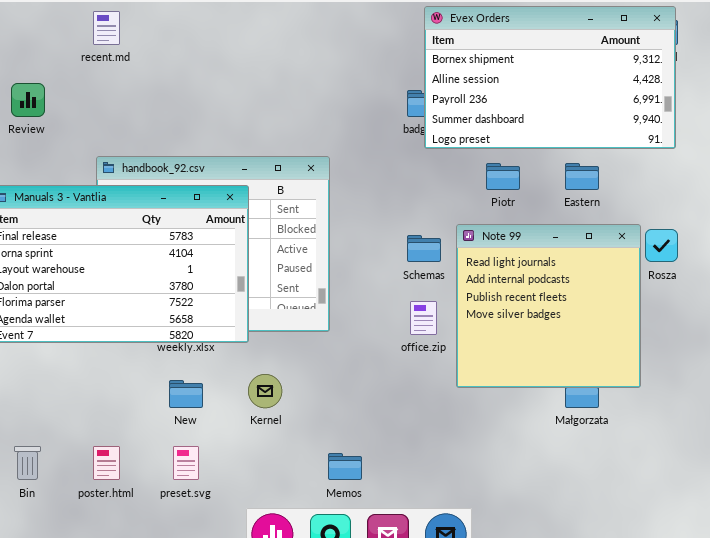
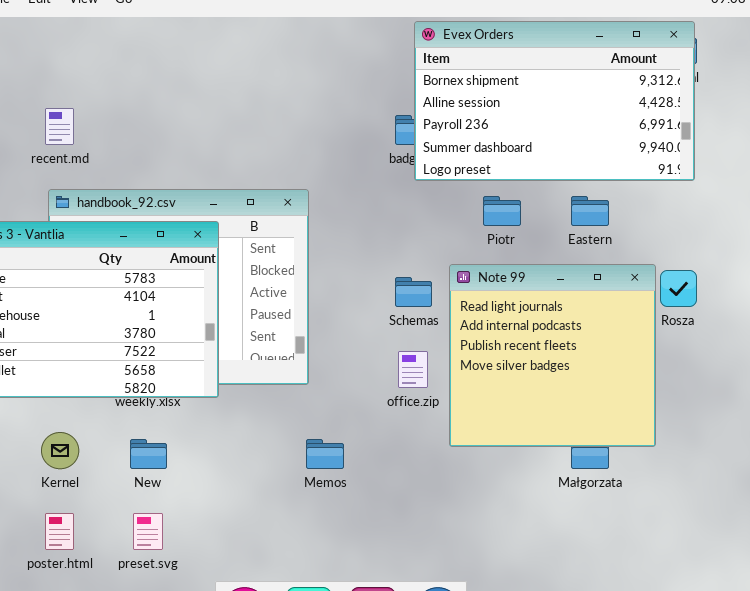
recent.md: [93,11,120,45] -> [45,108,74,145], moved
Kernel: [248,374,282,408] -> [41,432,79,469], moved
Memos: [328,453,362,480] -> [306,439,344,469], moved

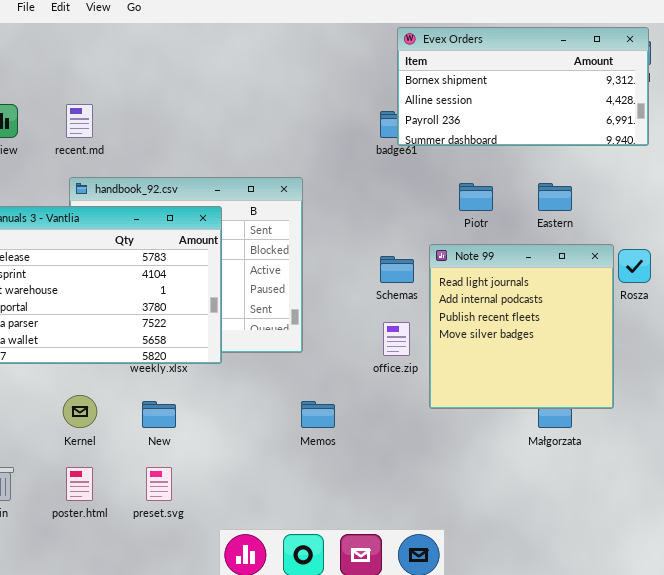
Evex Orders: [414,21,695,181] -> [397,27,649,146], resized

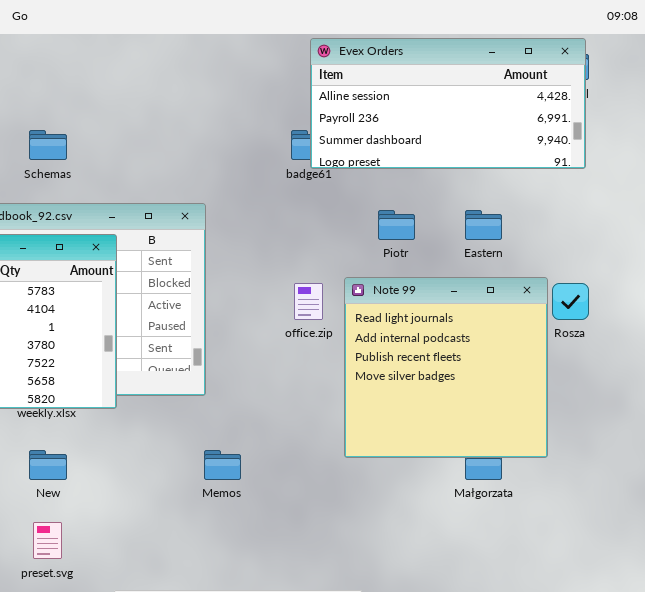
Evex Orders: [397,27,649,146] -> [310,38,586,169], scrolled down 1 row
Schemas: [380,256,414,283] -> [29,130,67,160], moved
office.zip: [383,322,410,356] -> [294,283,323,320], moved

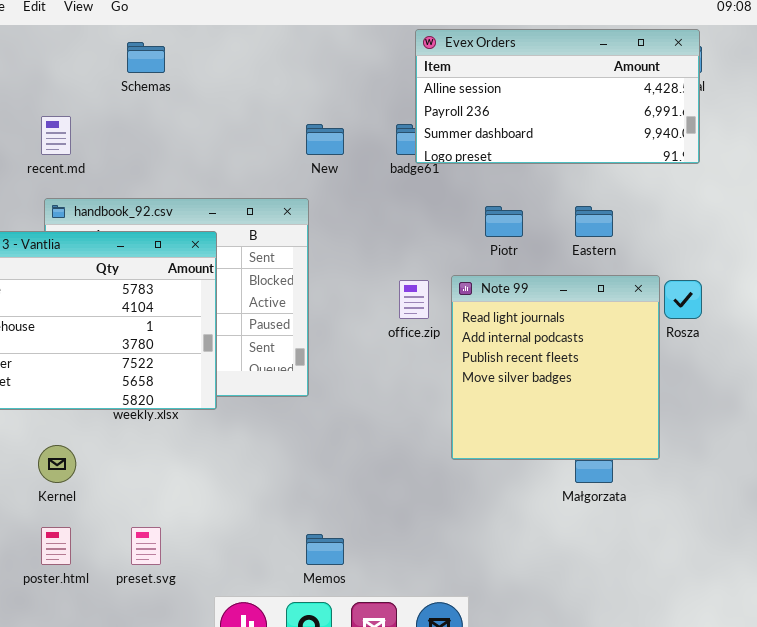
Schemas: [29,130,67,160] -> [127,42,165,73], moved
New: [29,450,67,480] -> [306,124,344,155], moved
Memos: [204,450,241,480] -> [306,534,344,565], moved

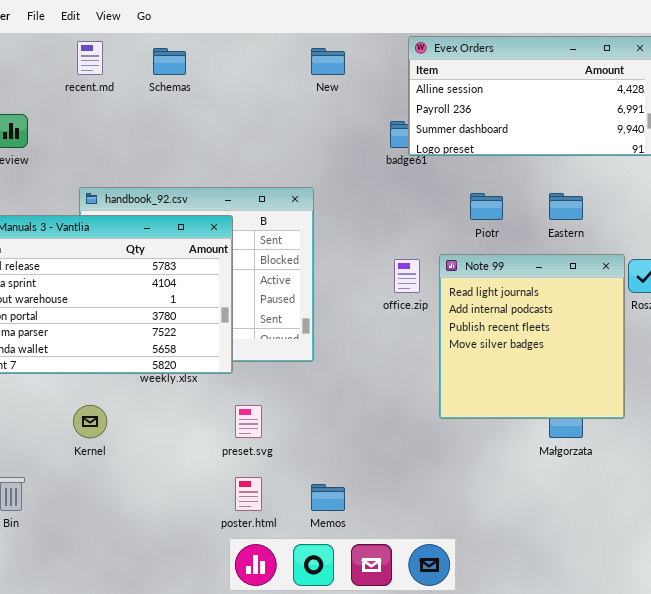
recent.md: [41,116,71,155] -> [77,41,103,75], moved
New: [306,124,344,155] -> [311,48,345,75], moved
poster.html: [41,527,71,565] -> [235,477,262,511], moved
preset.svg: [131,527,161,565] -> [235,405,262,438], moved

